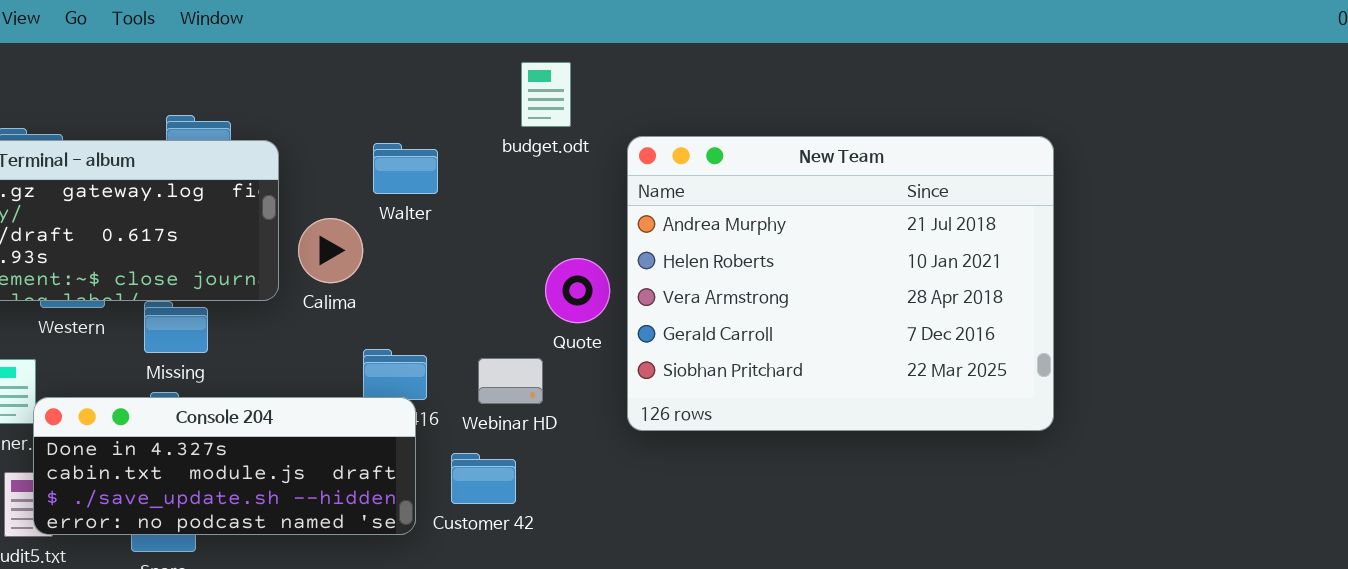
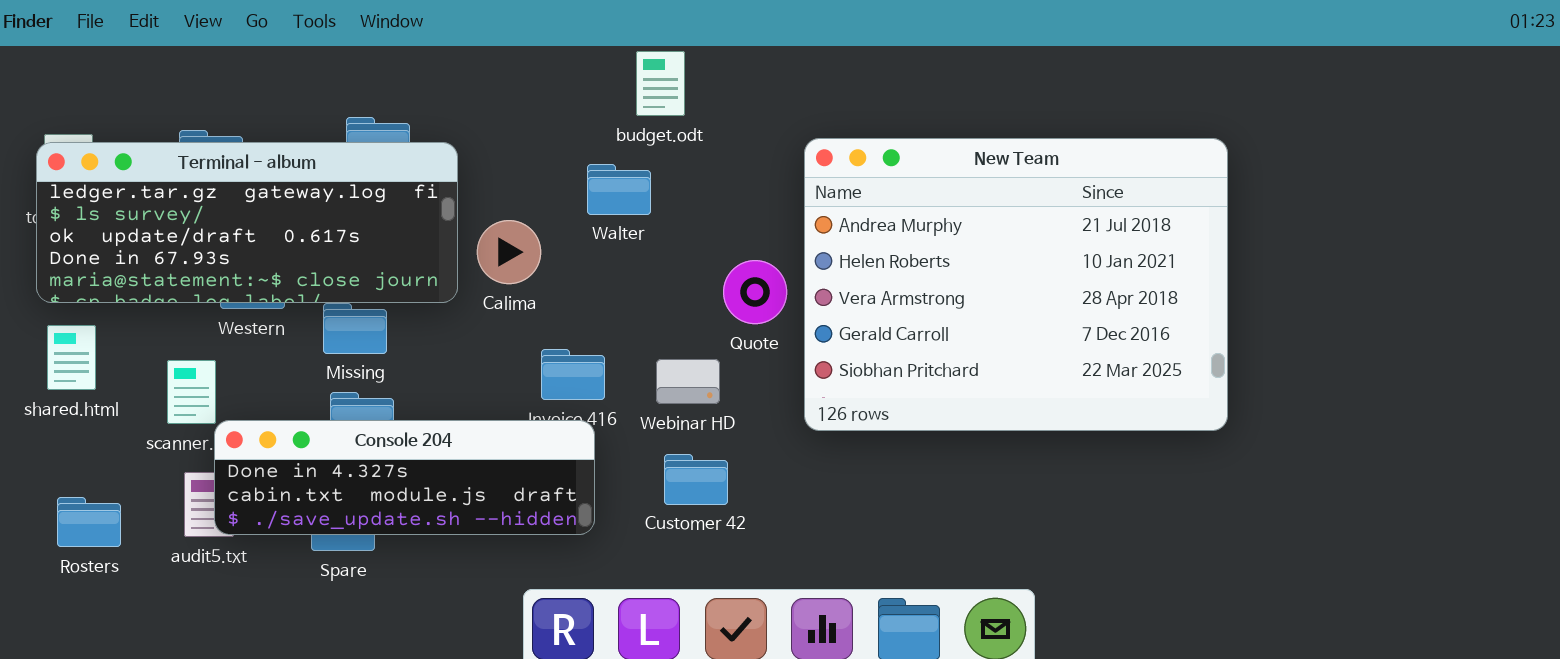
budget.odt: [521,62,571,127] -> [636,51,685,116], moved
Walter: [373,143,438,194] -> [587,164,651,215], moved
Console 204: [33,397,416,535] -> [214,420,595,535], resized
Customer 42: [451,453,516,504] -> [664,454,728,505], moved

